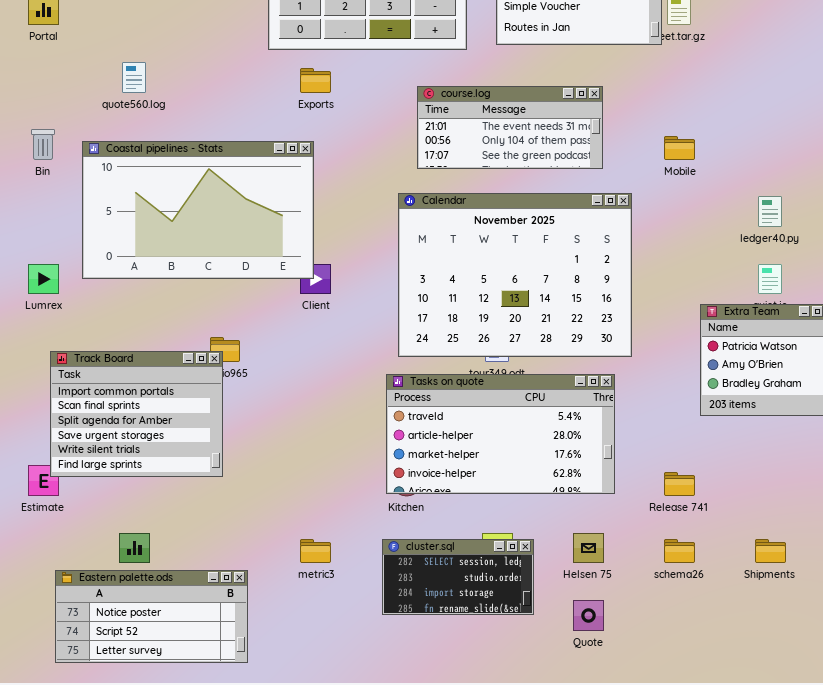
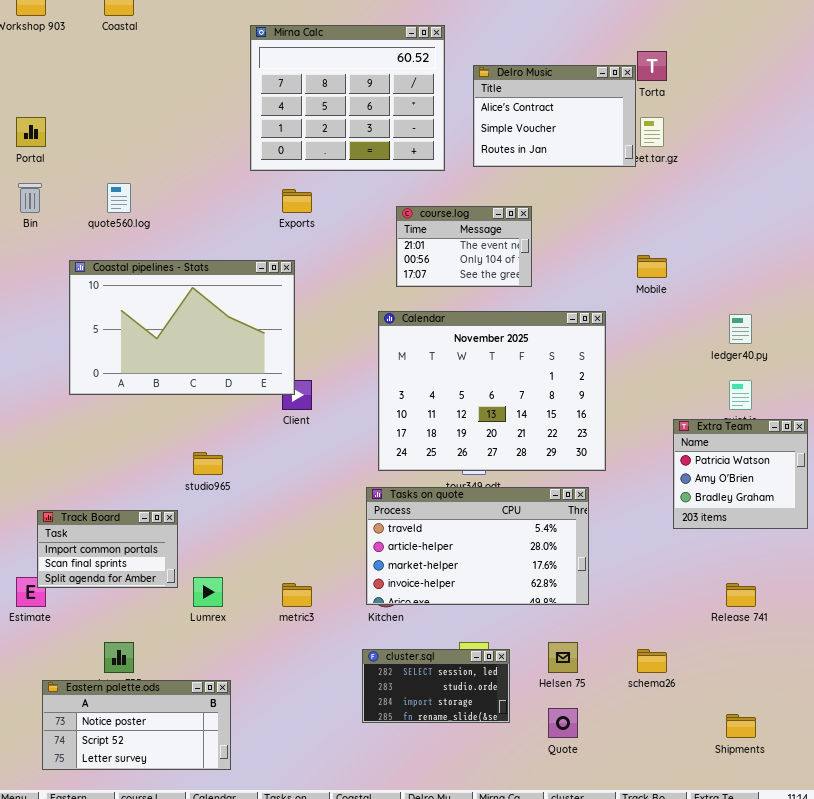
course.log: [417,86,603,169] -> [396,206,532,287], resized
Bin: [31,129,55,160] -> [18,183,42,213], moved
Lumrex: [28,264,59,294] -> [193,577,223,607], moved
Track Board: [50,351,223,477] -> [37,510,178,588], resized
Release 741: [664,472,695,496] -> [726,583,756,607], moved
metric3: [300,539,331,563] -> [282,583,312,607], moved
Shipments: [755,539,786,563] -> [726,714,756,738], moved

